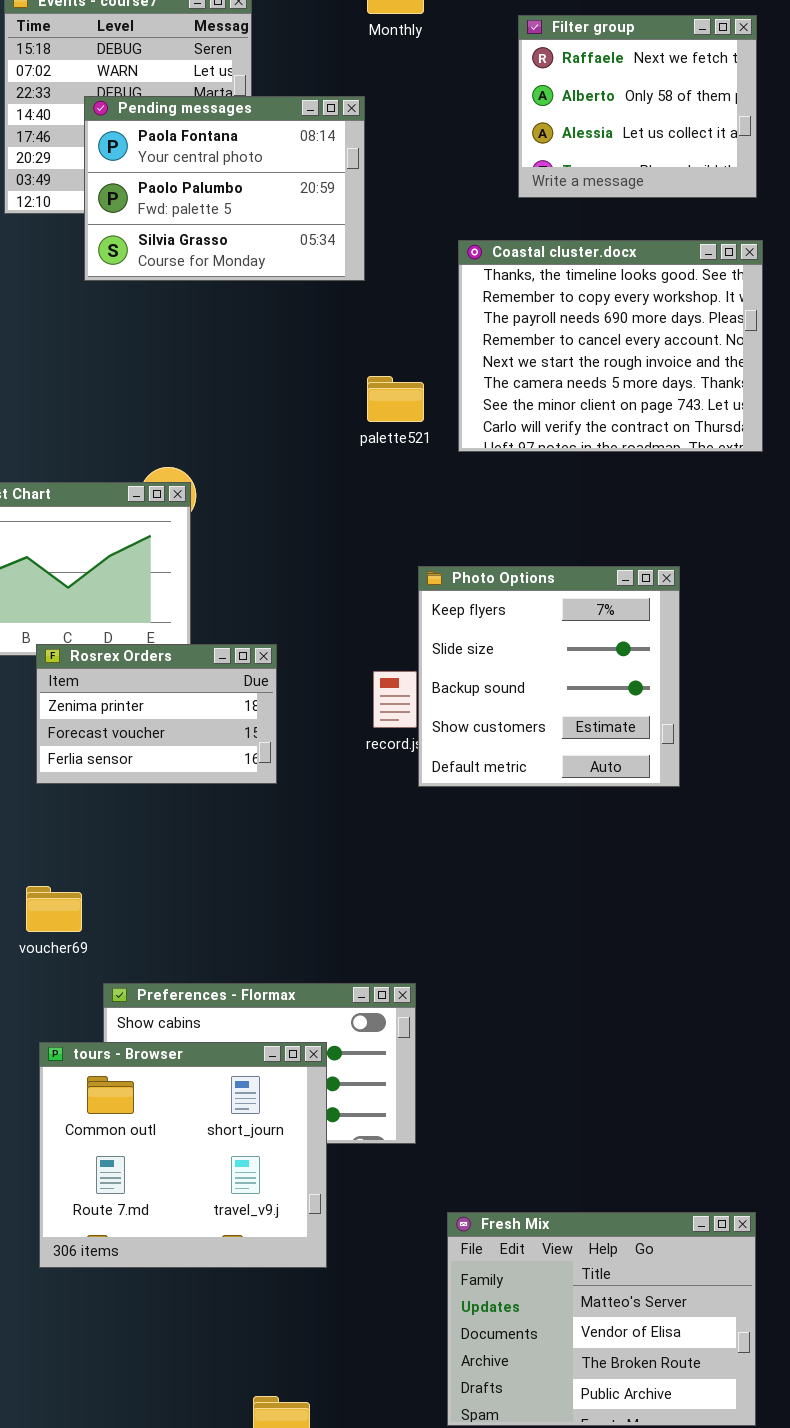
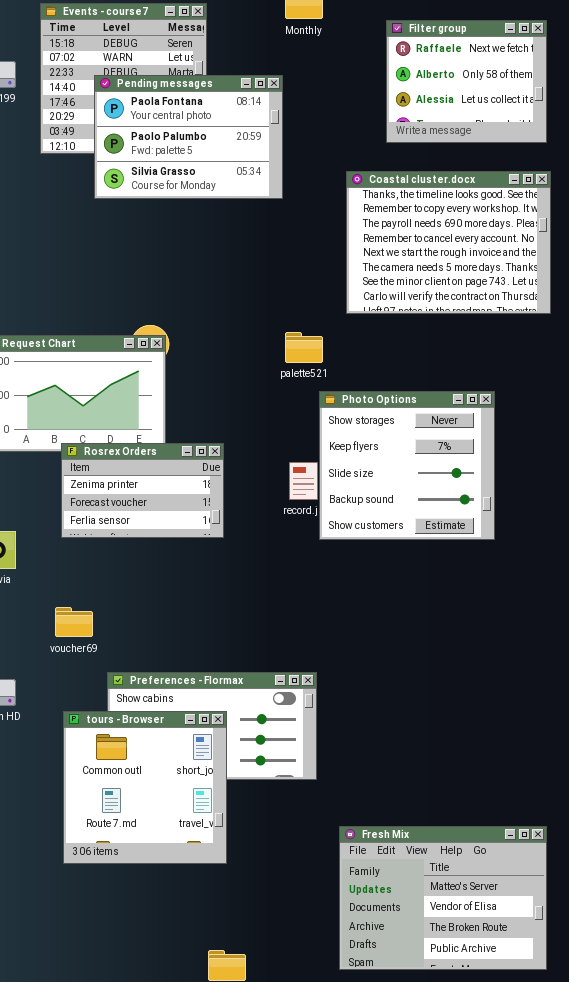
palette521: [367,376,424,422] -> [285,332,323,363], moved
Photo Options: [418,566,680,787] -> [319,391,495,540], scrolled up 1 row
tours - Browser: [39,1042,327,1268] -> [63,711,227,864], resized

